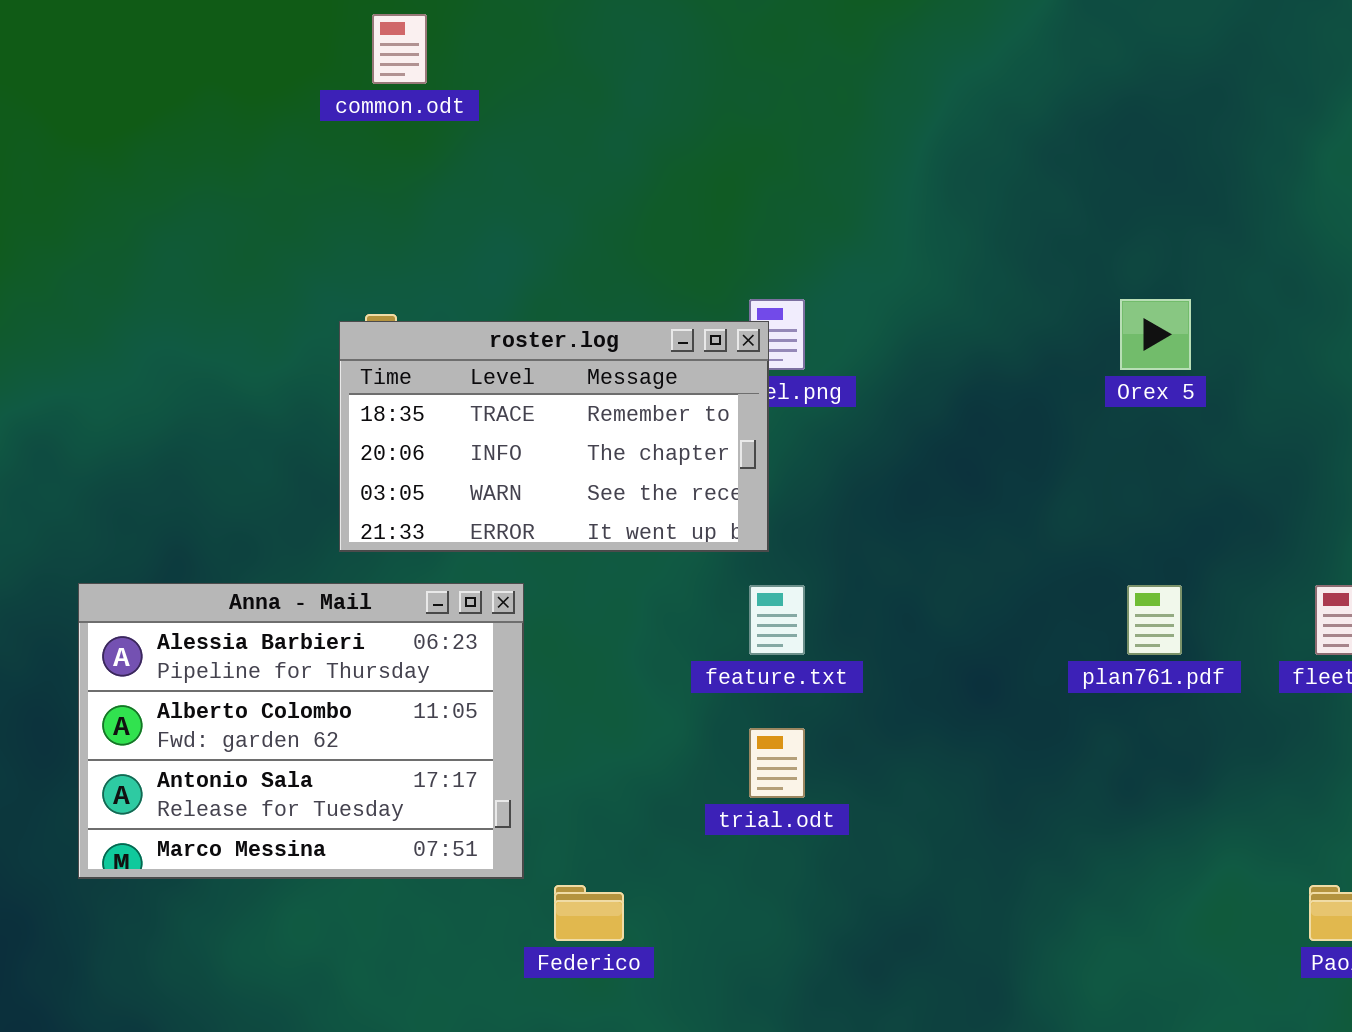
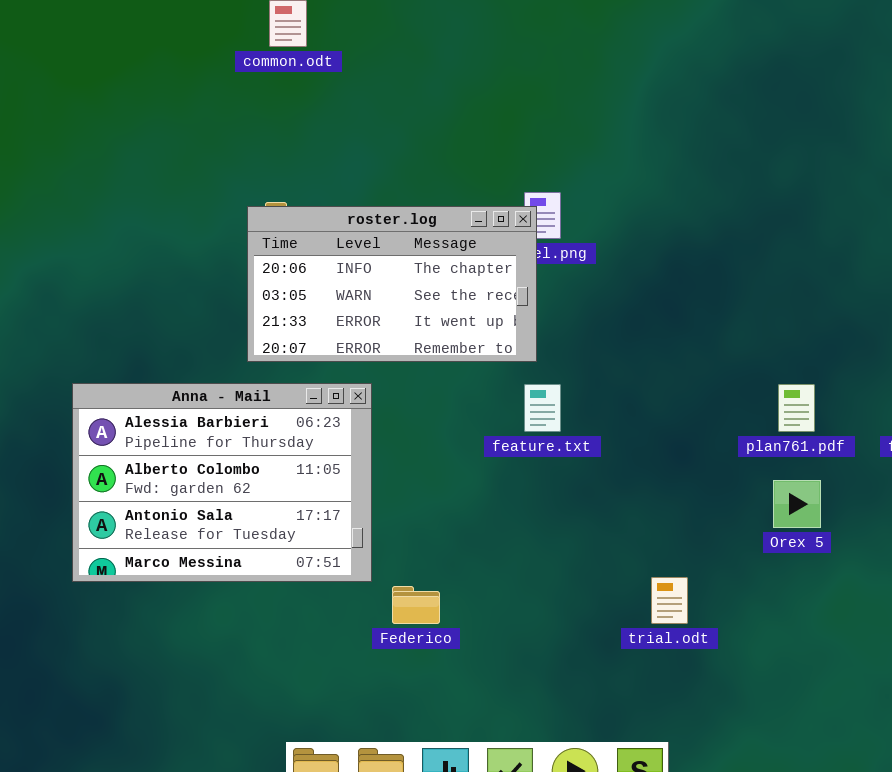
Orex 5: [1120,299,1191,370] -> [773,480,821,528], moved
roster.log: [339,321,769,552] -> [247,206,537,362], scrolled down 1 row
trial.odt: [749,728,805,798] -> [651,577,688,624], moved

